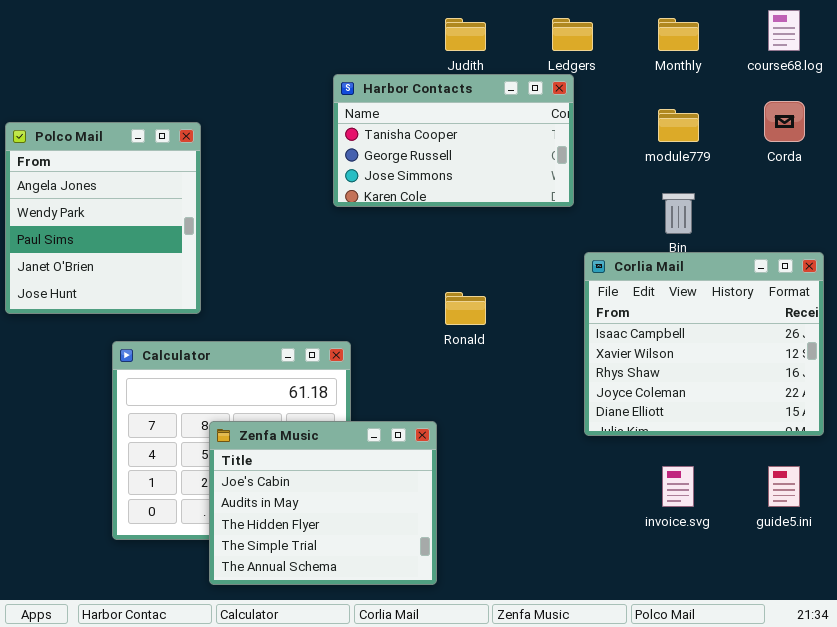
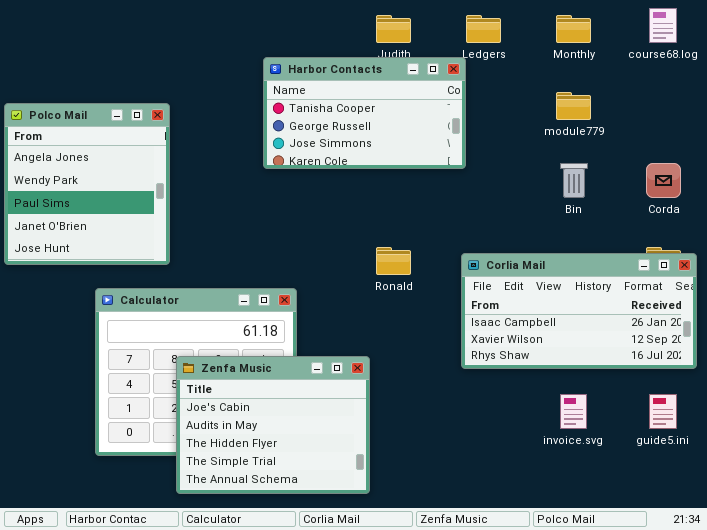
Harbor Contacts: [333,74,574,207] -> [263,57,466,169], moved
Corda: [764,101,805,142] -> [646,163,681,198], moved
Corlia Mail: [584,252,824,436] -> [461,253,697,369], resized

